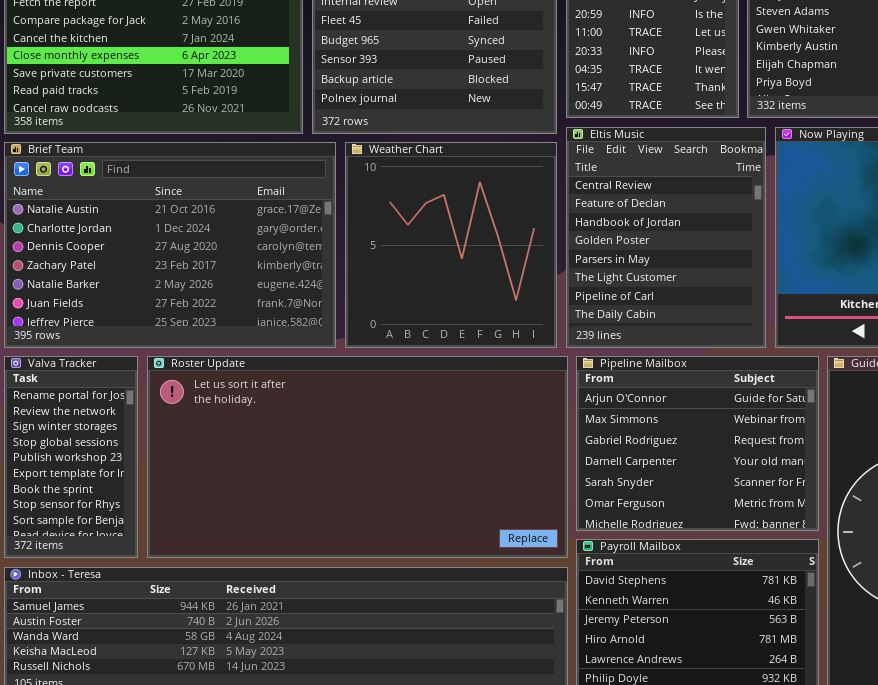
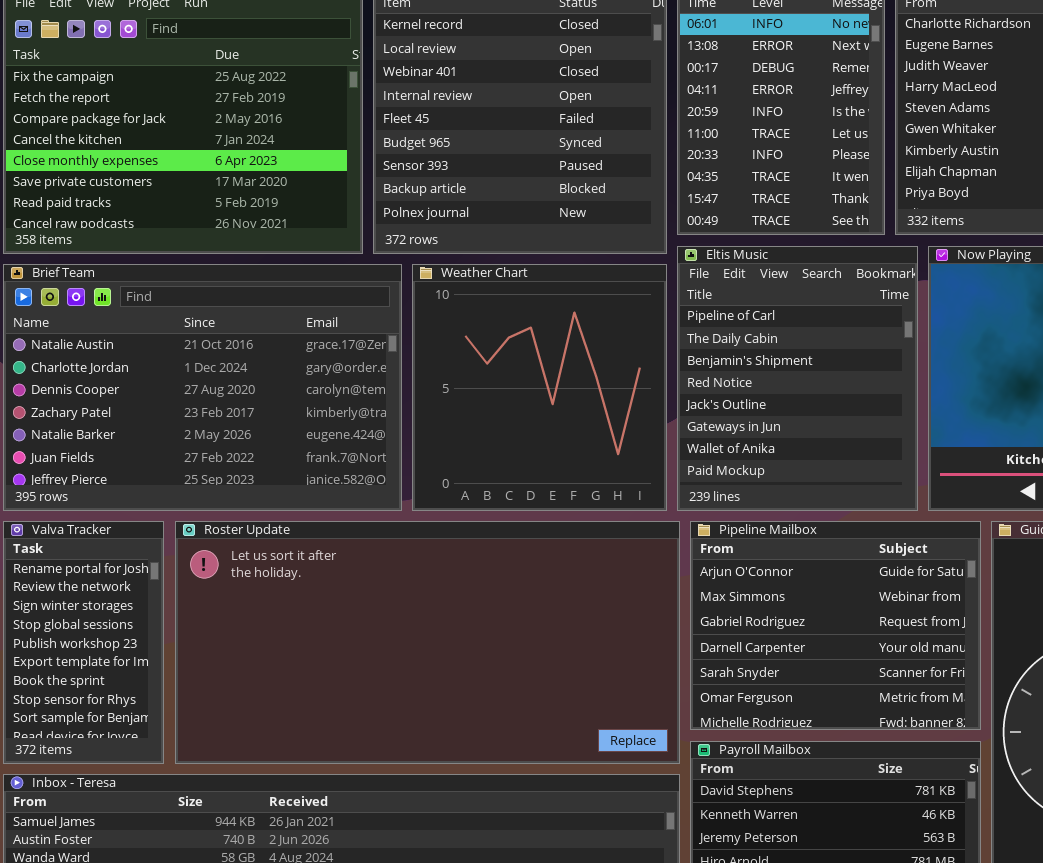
Eltis Music: [566,127,766,348] -> [677,246,918,511], scrolled down 6 rows

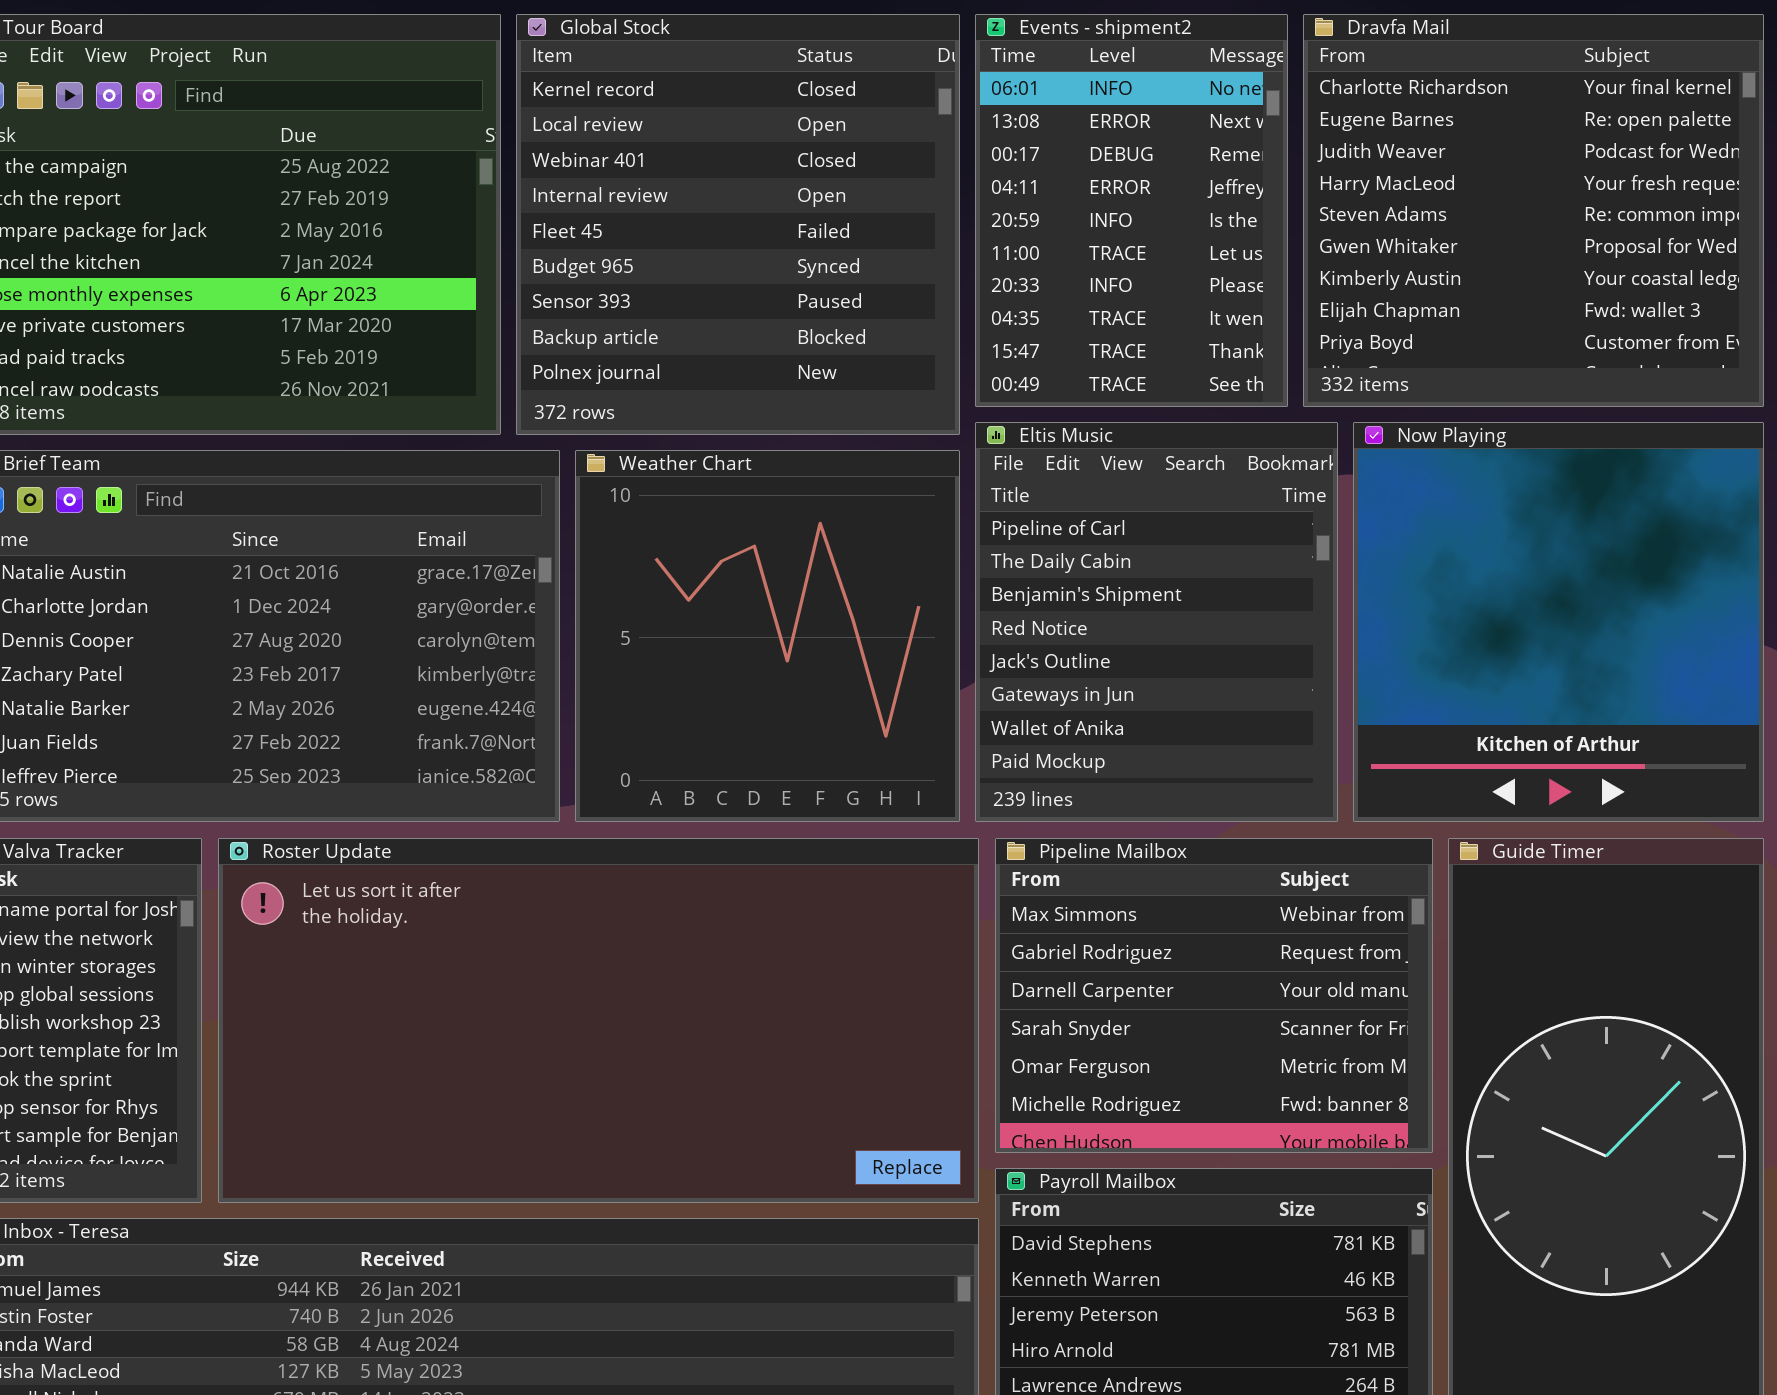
Pipeline Mailbox: [690,521,981,730] -> [995,838,1433,1153], scrolled down 1 row

